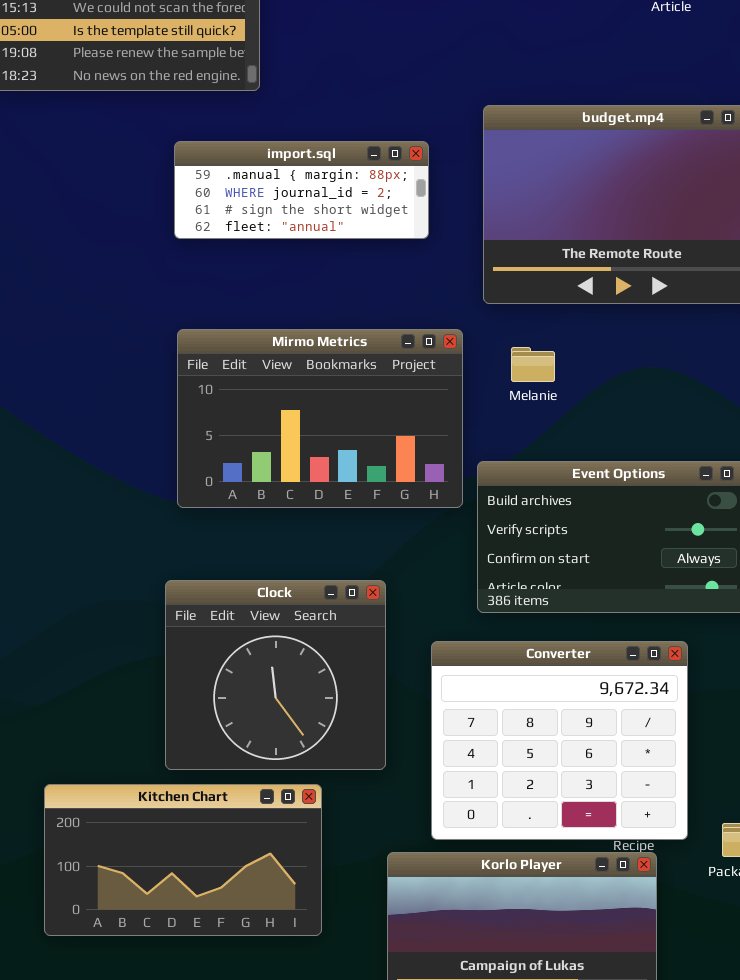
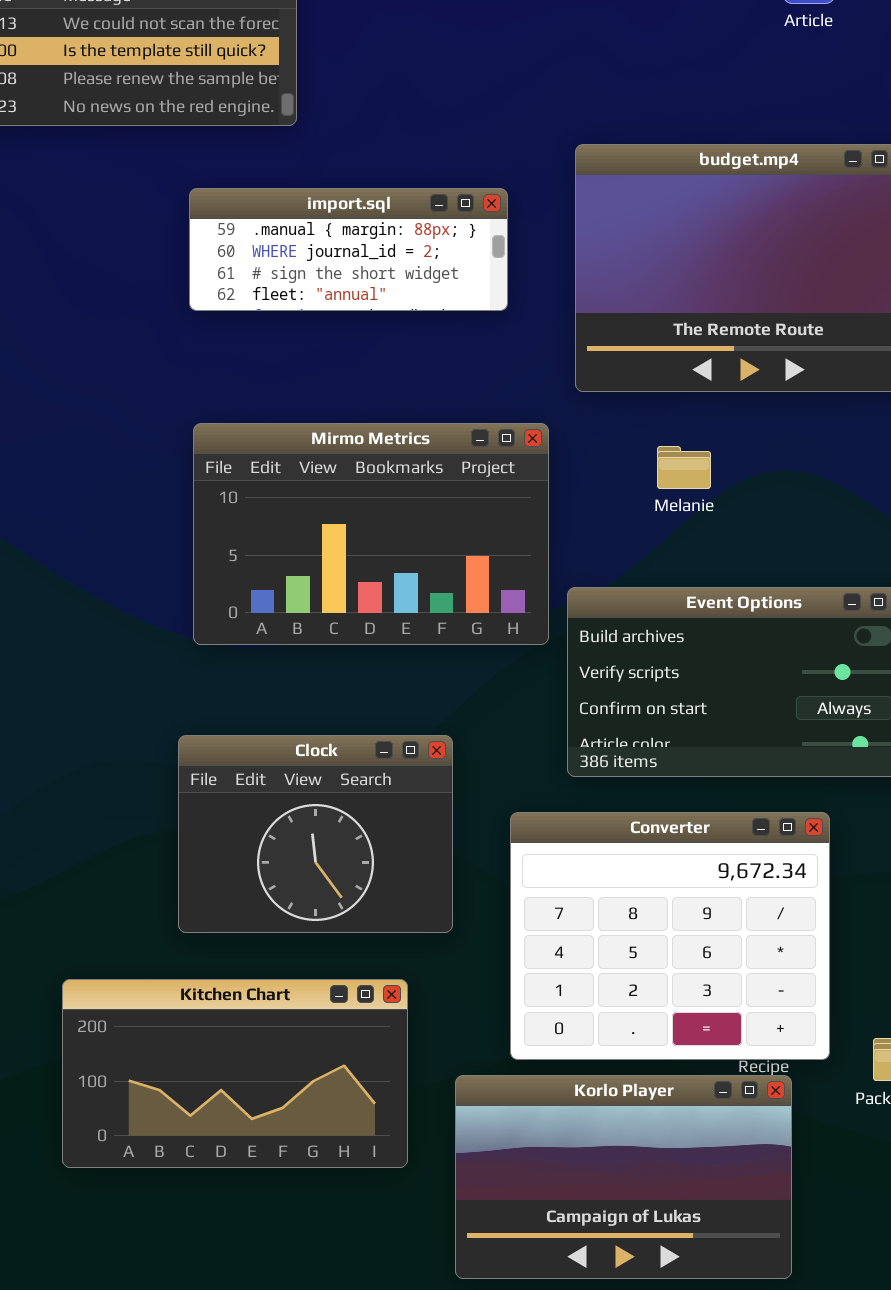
Melanie: [511,347,555,382] -> [657,446,711,489], moved
Clock: [165,580,386,770] -> [178,735,453,933], resized
Kitchen Chart: [44,784,322,936] -> [62,979,408,1168], moved

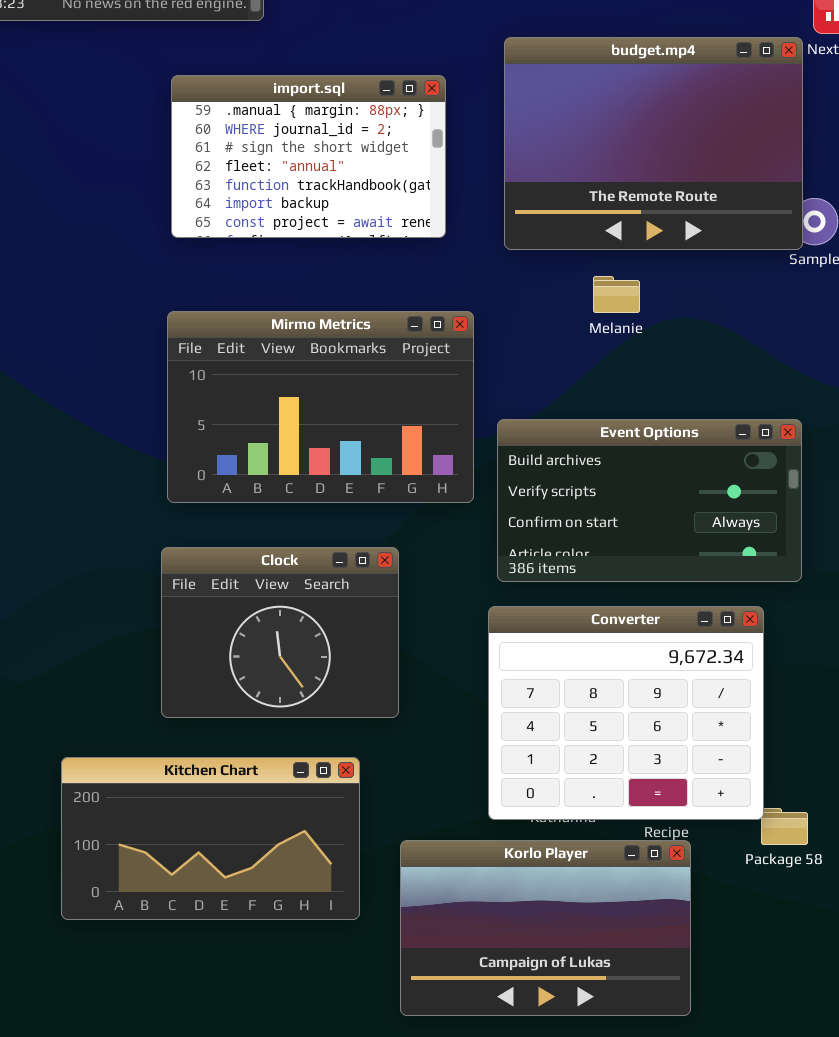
import.sql: [189,188,508,311] -> [171,75,446,238], resized
Mirmo Metrics: [193,423,549,645] -> [167,311,474,503], moved
Melanie: [657,446,711,489] -> [593,276,640,313], moved
Converter: [510,812,830,1060] -> [488,606,764,820], moved

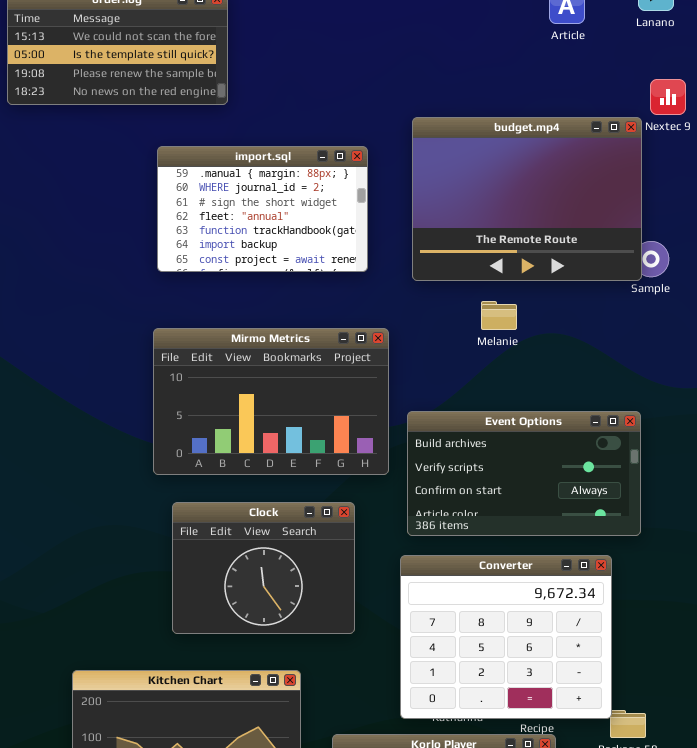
Clock: [161,547,399,718] -> [172,502,355,634], moved

